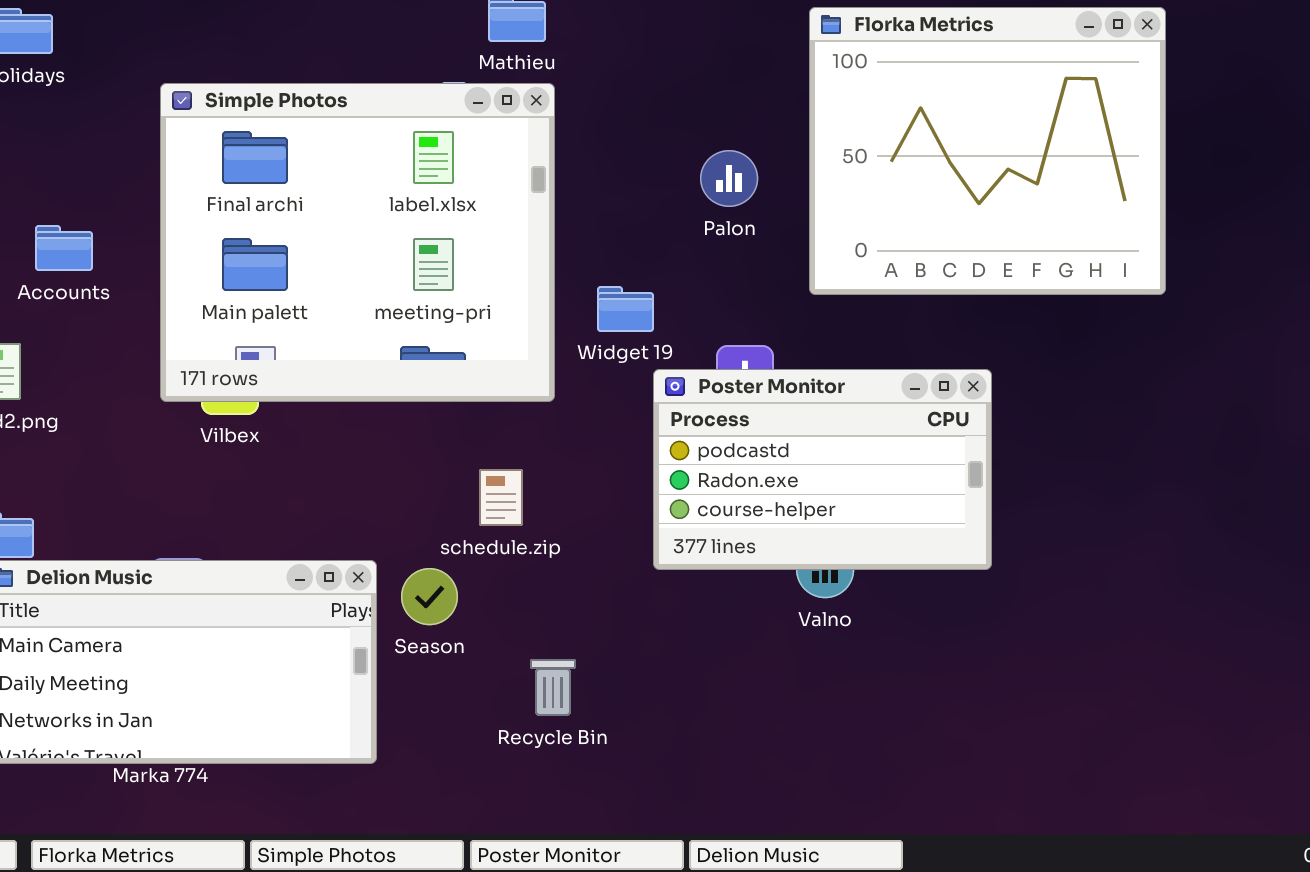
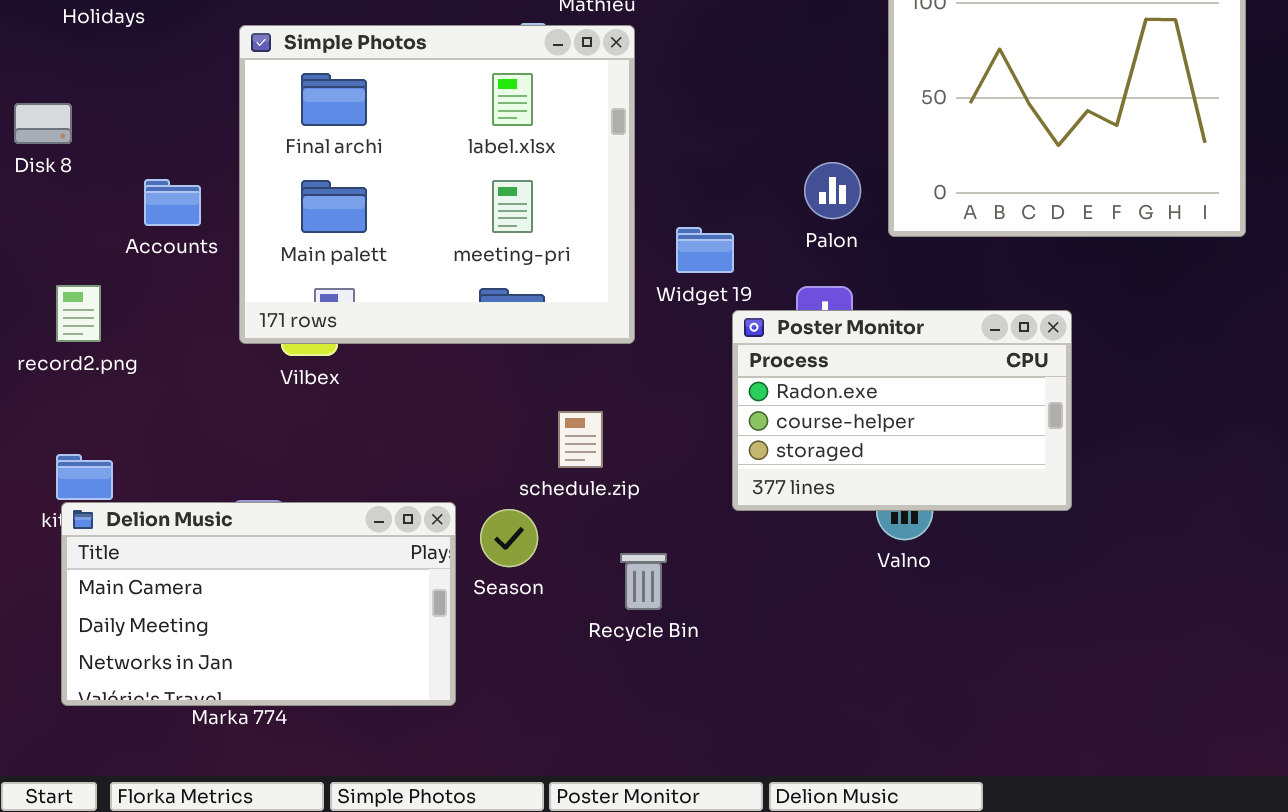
Palon: [700,150,758,207] -> [804,162,861,219], moved
Accounts: [35,225,93,271] -> [144,179,201,226], moved
Poster Monitor: [653,369,992,570] -> [732,310,1072,511], scrolled down 1 row
Recycle Bin: [530,659,576,716] -> [620,553,667,610], moved

